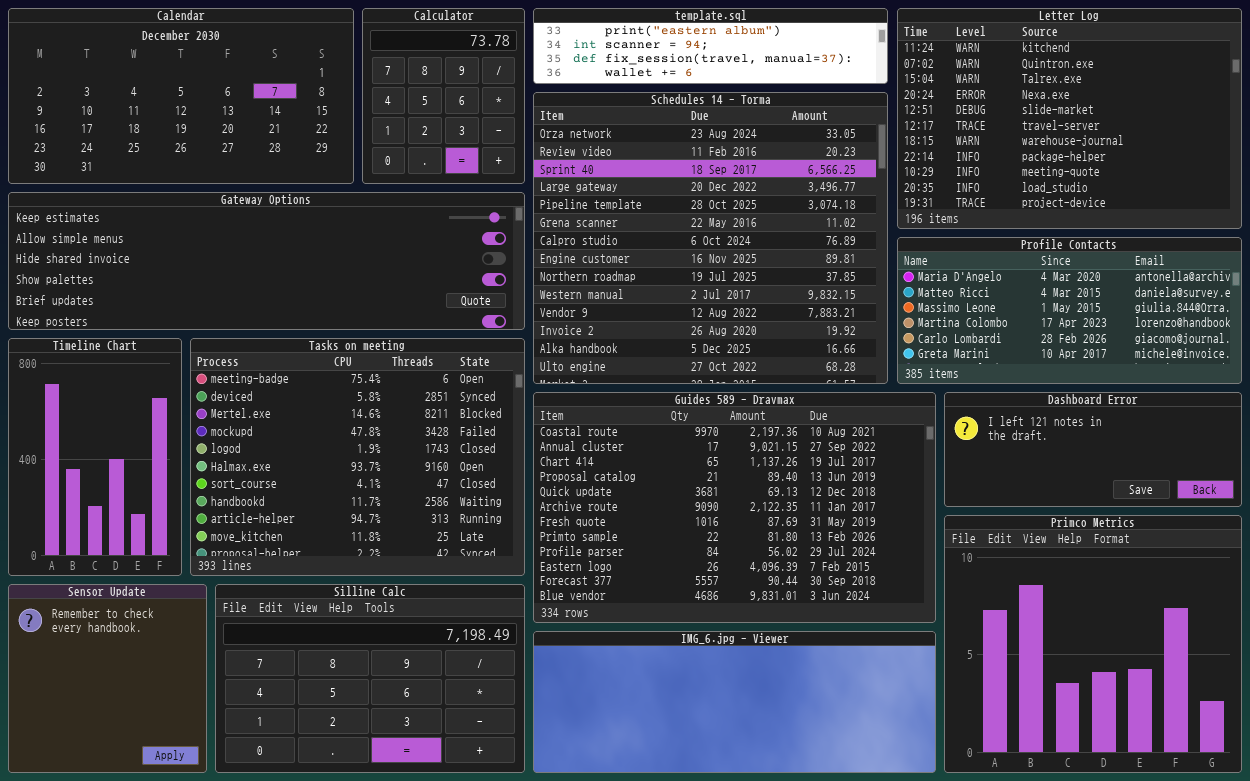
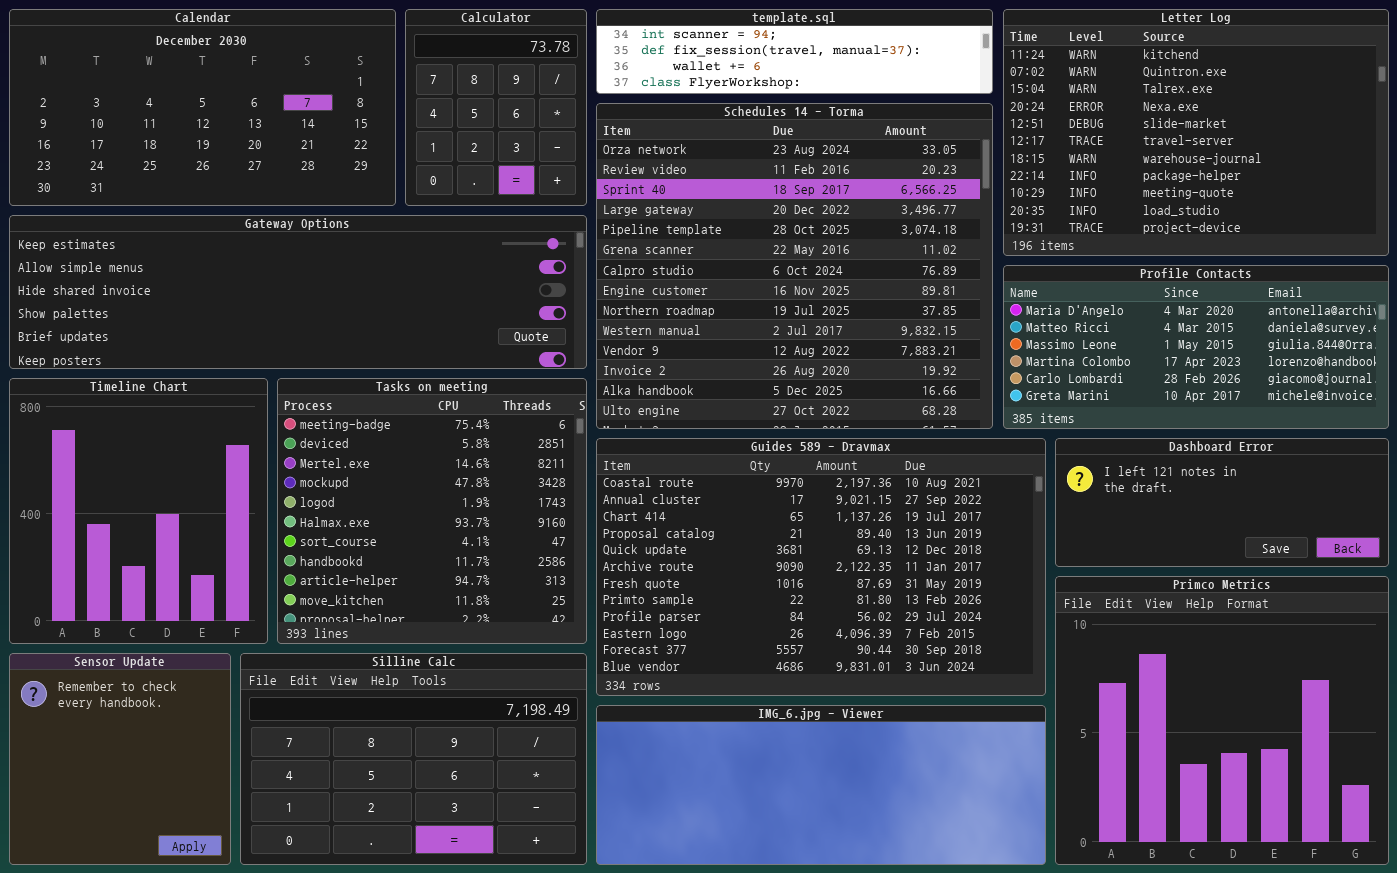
template.sql: [533,8,888,84] -> [596,9,993,94], scrolled down 1 row
Timeline Chart: [8,338,182,576] -> [9,378,268,644], resized
Tasks on meeting: [190,338,525,576] -> [277,378,587,644], resized

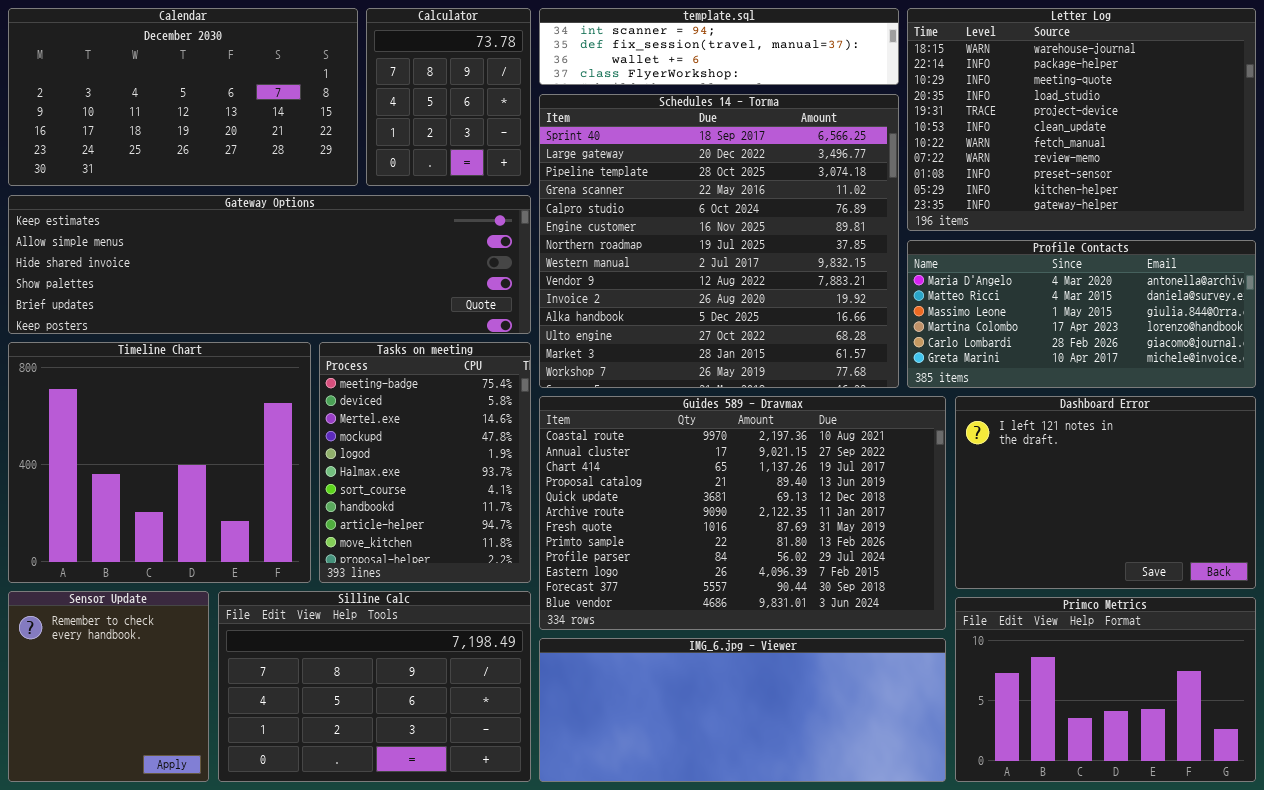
Letter Log: [1003,9,1389,256] -> [907,8,1256,231], scrolled down 6 rows
Schedules 14 - Torma: [596,103,993,429] -> [539,94,899,388], scrolled down 2 rows
Timeline Chart: [9,378,268,644] -> [8,342,311,583], resized
Tasks on meeting: [277,378,587,644] -> [319,342,531,583], resized
Dashboard Error: [1055,438,1389,567] -> [955,396,1256,589], resized
Primco Metrics: [1055,576,1389,865] -> [955,597,1256,782], resized

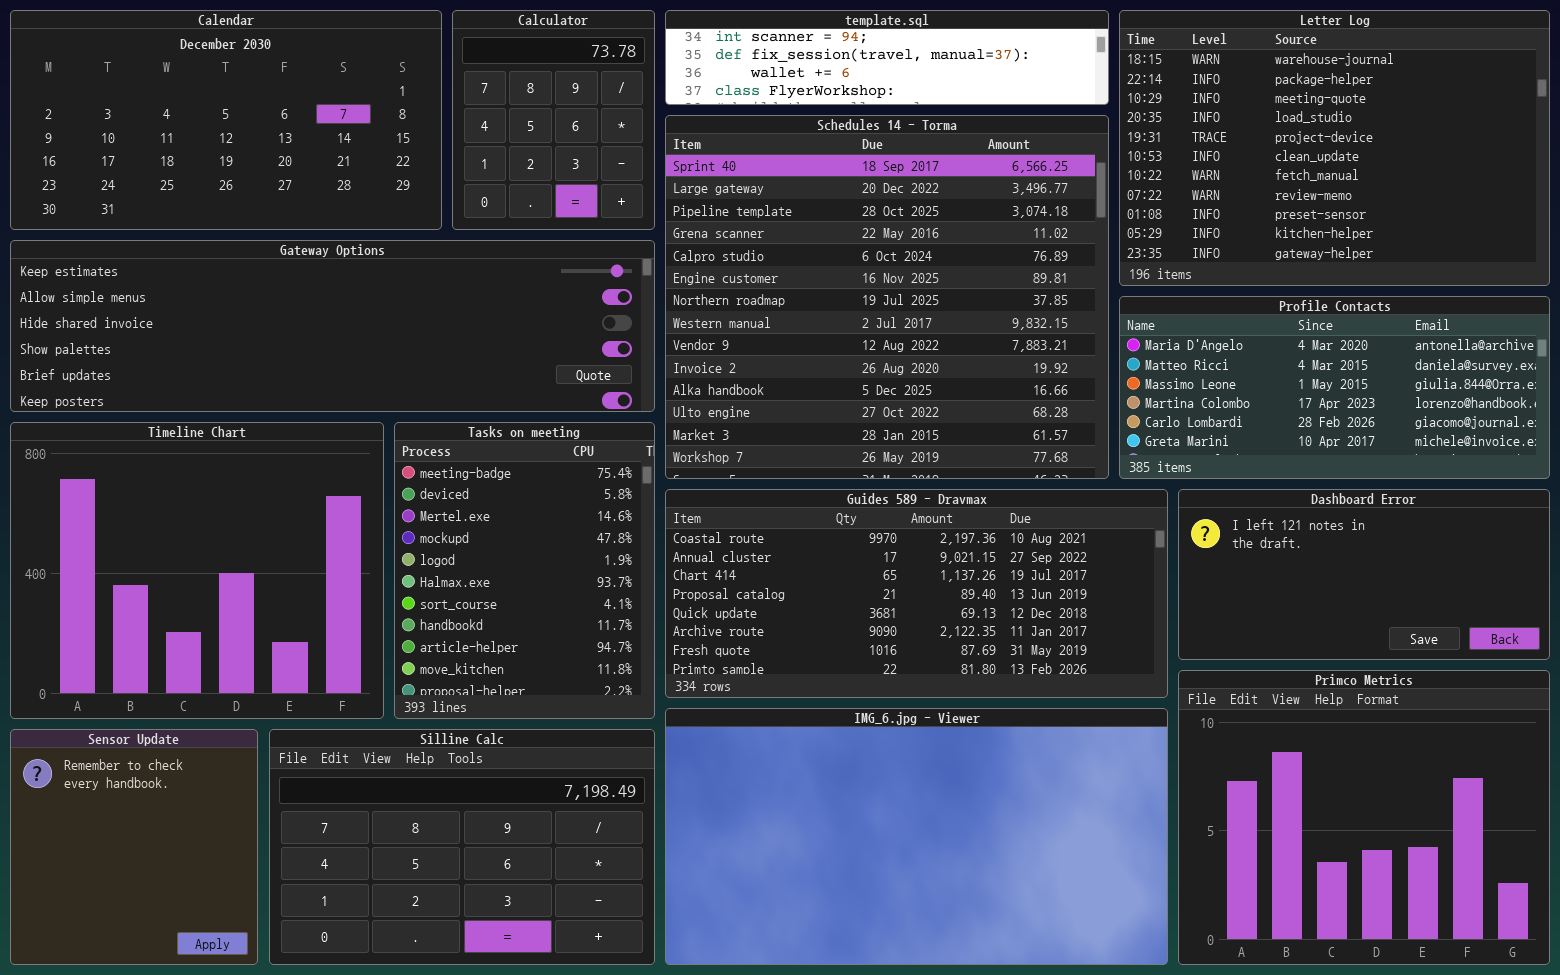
Guides 589 - Dravmax: [539,396,946,630] -> [665,489,1168,698], resized
Dashboard Error: [955,396,1256,589] -> [1178,489,1550,660], resized
Primco Metrics: [955,597,1256,782] -> [1178,670,1550,965], resized
IMG_6.jpg - Viewer: [539,638,946,782] -> [665,708,1168,965], resized

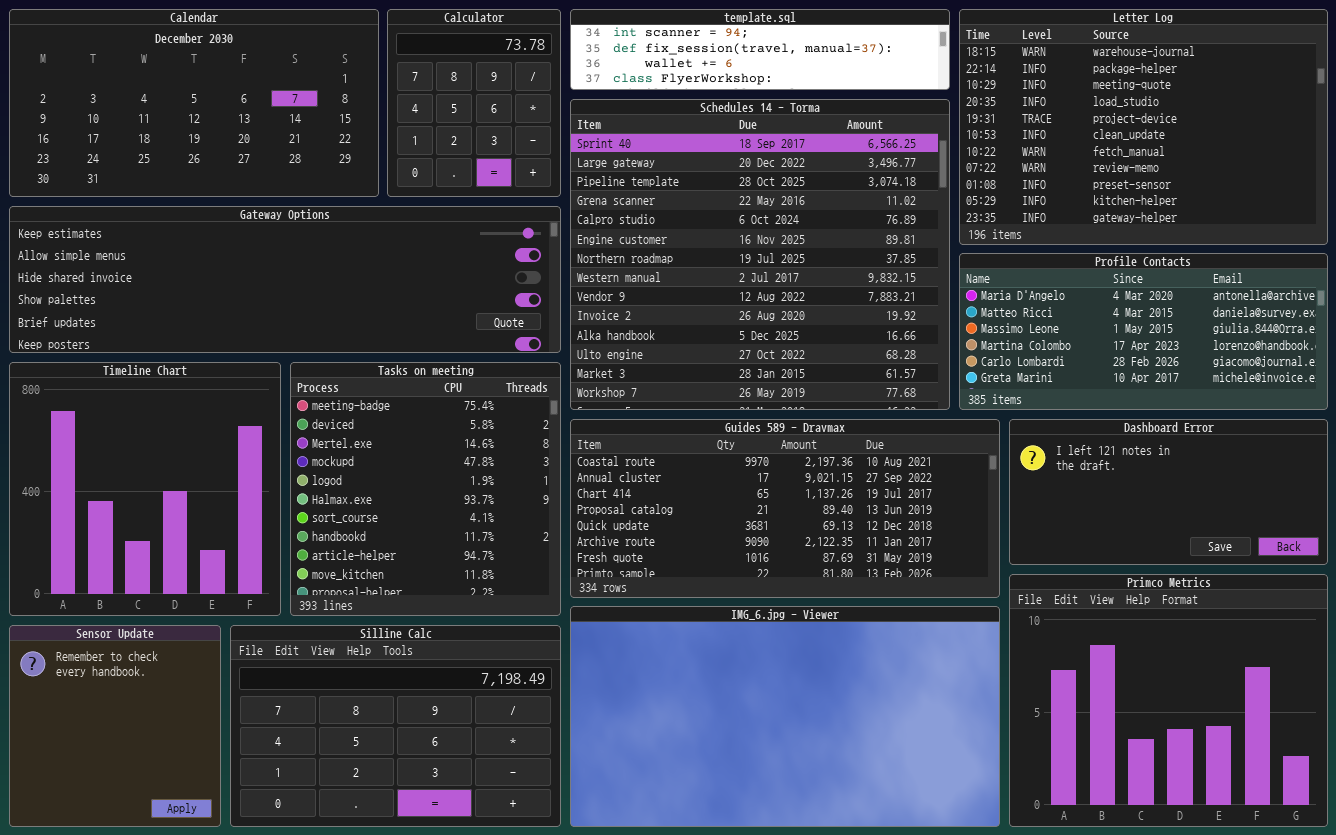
Timeline Chart: [10,422,384,719] -> [9,362,281,616], resized
Tasks on meeting: [394,422,655,719] -> [290,362,561,616], resized

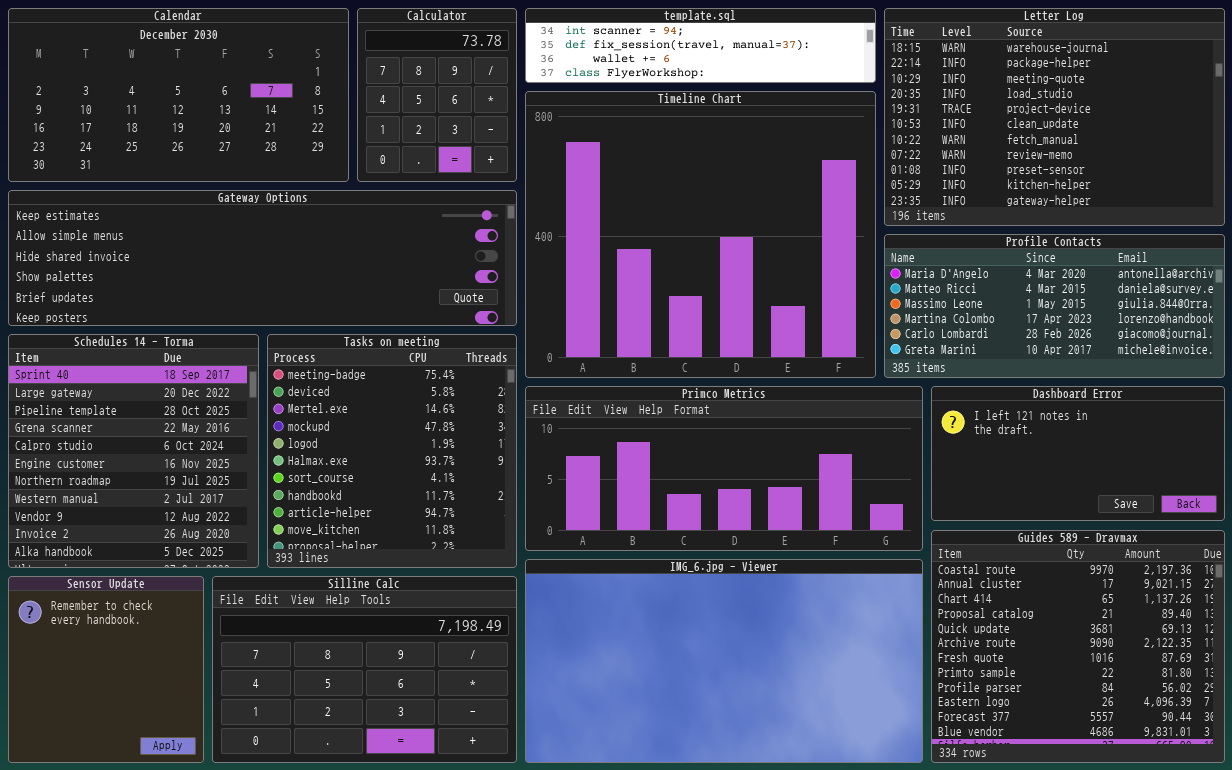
Schedules 14 - Torma: [570,99,950,410] -> [8,334,259,568], moved, resized
Timeline Chart: [9,362,281,616] -> [525,91,876,378], moved, resized
Guides 589 - Dravmax: [570,419,1000,598] -> [931,530,1225,763], moved, resized
Primco Metrics: [1009,574,1328,827] -> [525,386,923,551], moved, resized

